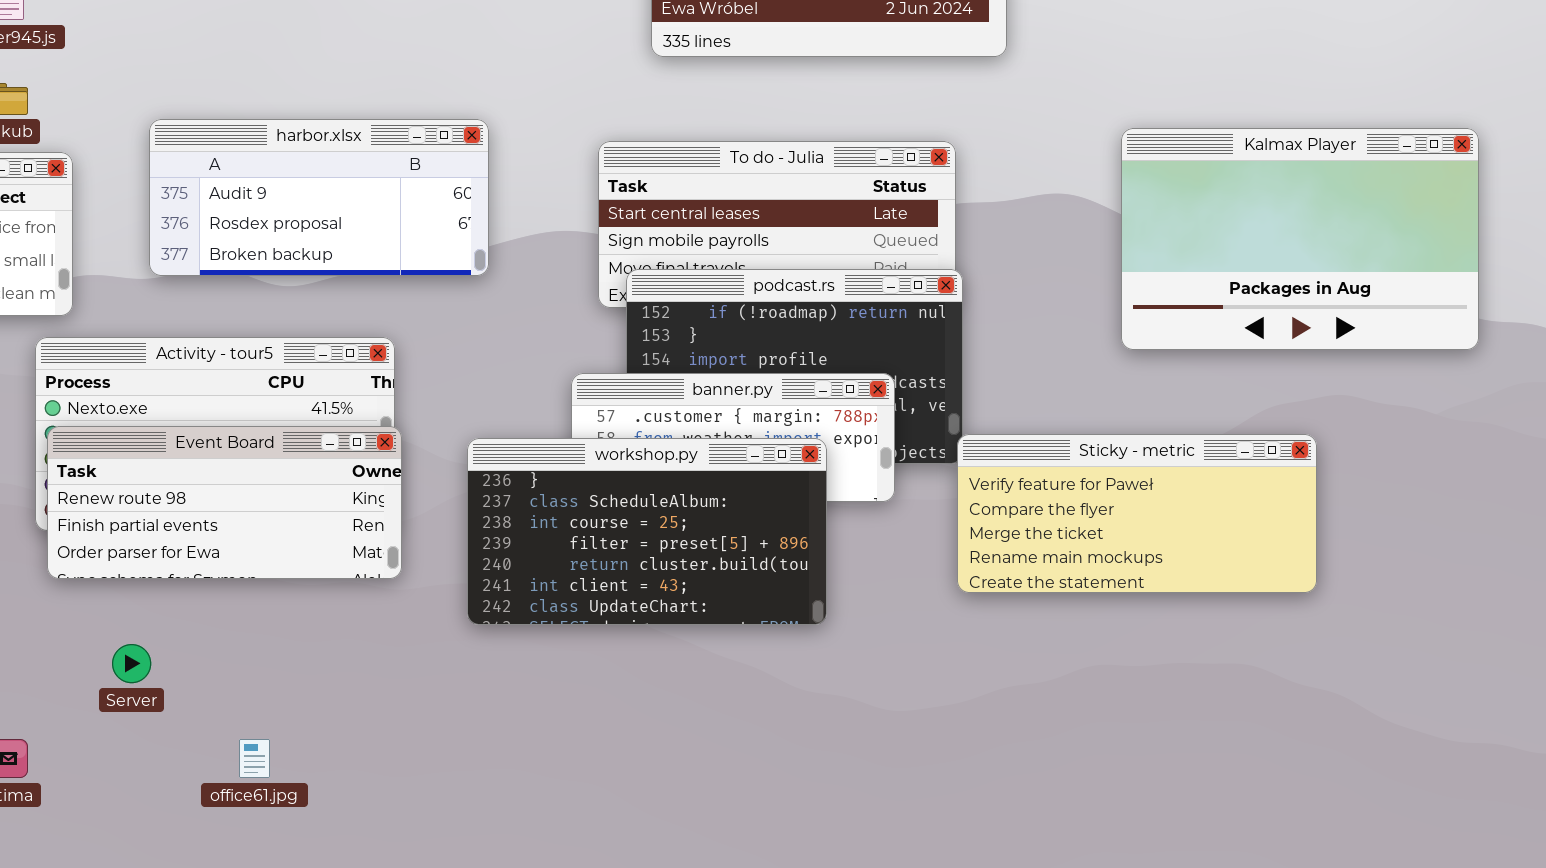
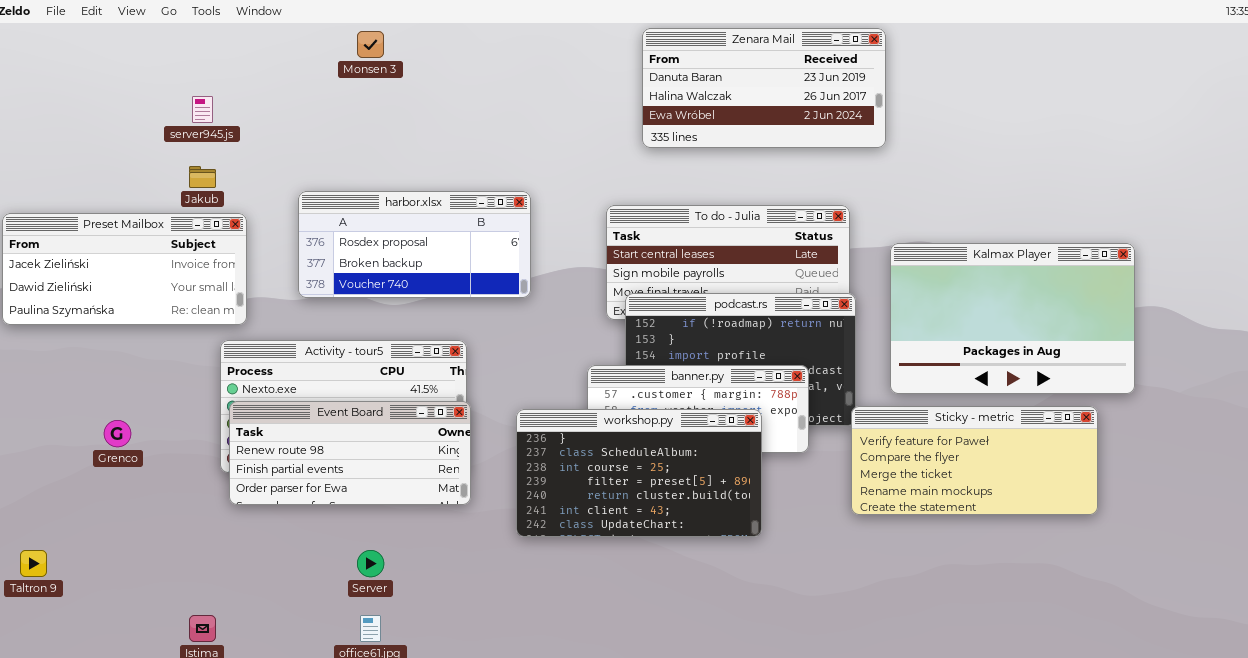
harbor.xlsx: [149,119,489,276] -> [298,191,531,298], scrolled down 1 row
Kalmax Player: [1121,128,1479,350] -> [890,243,1135,394], moved
Server: [112,644,151,683] -> [357,550,384,577], moved

